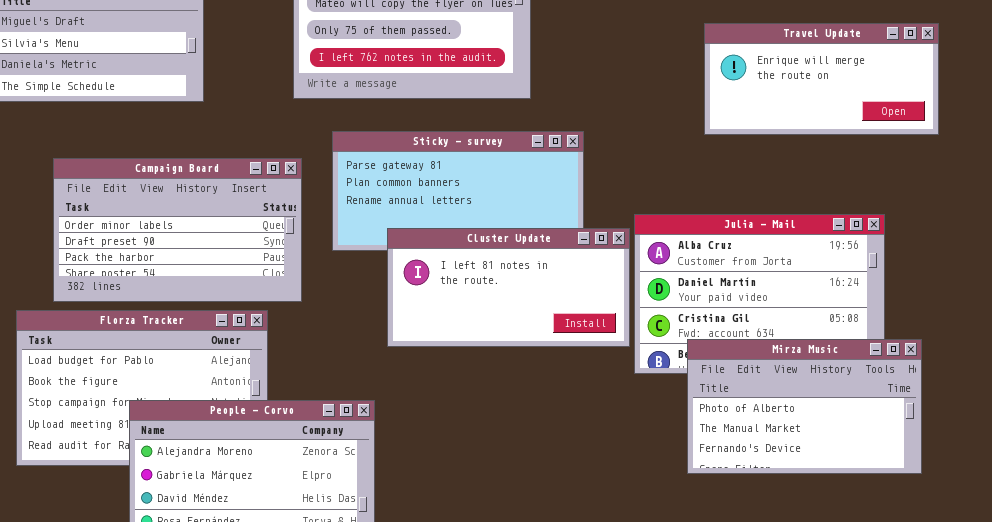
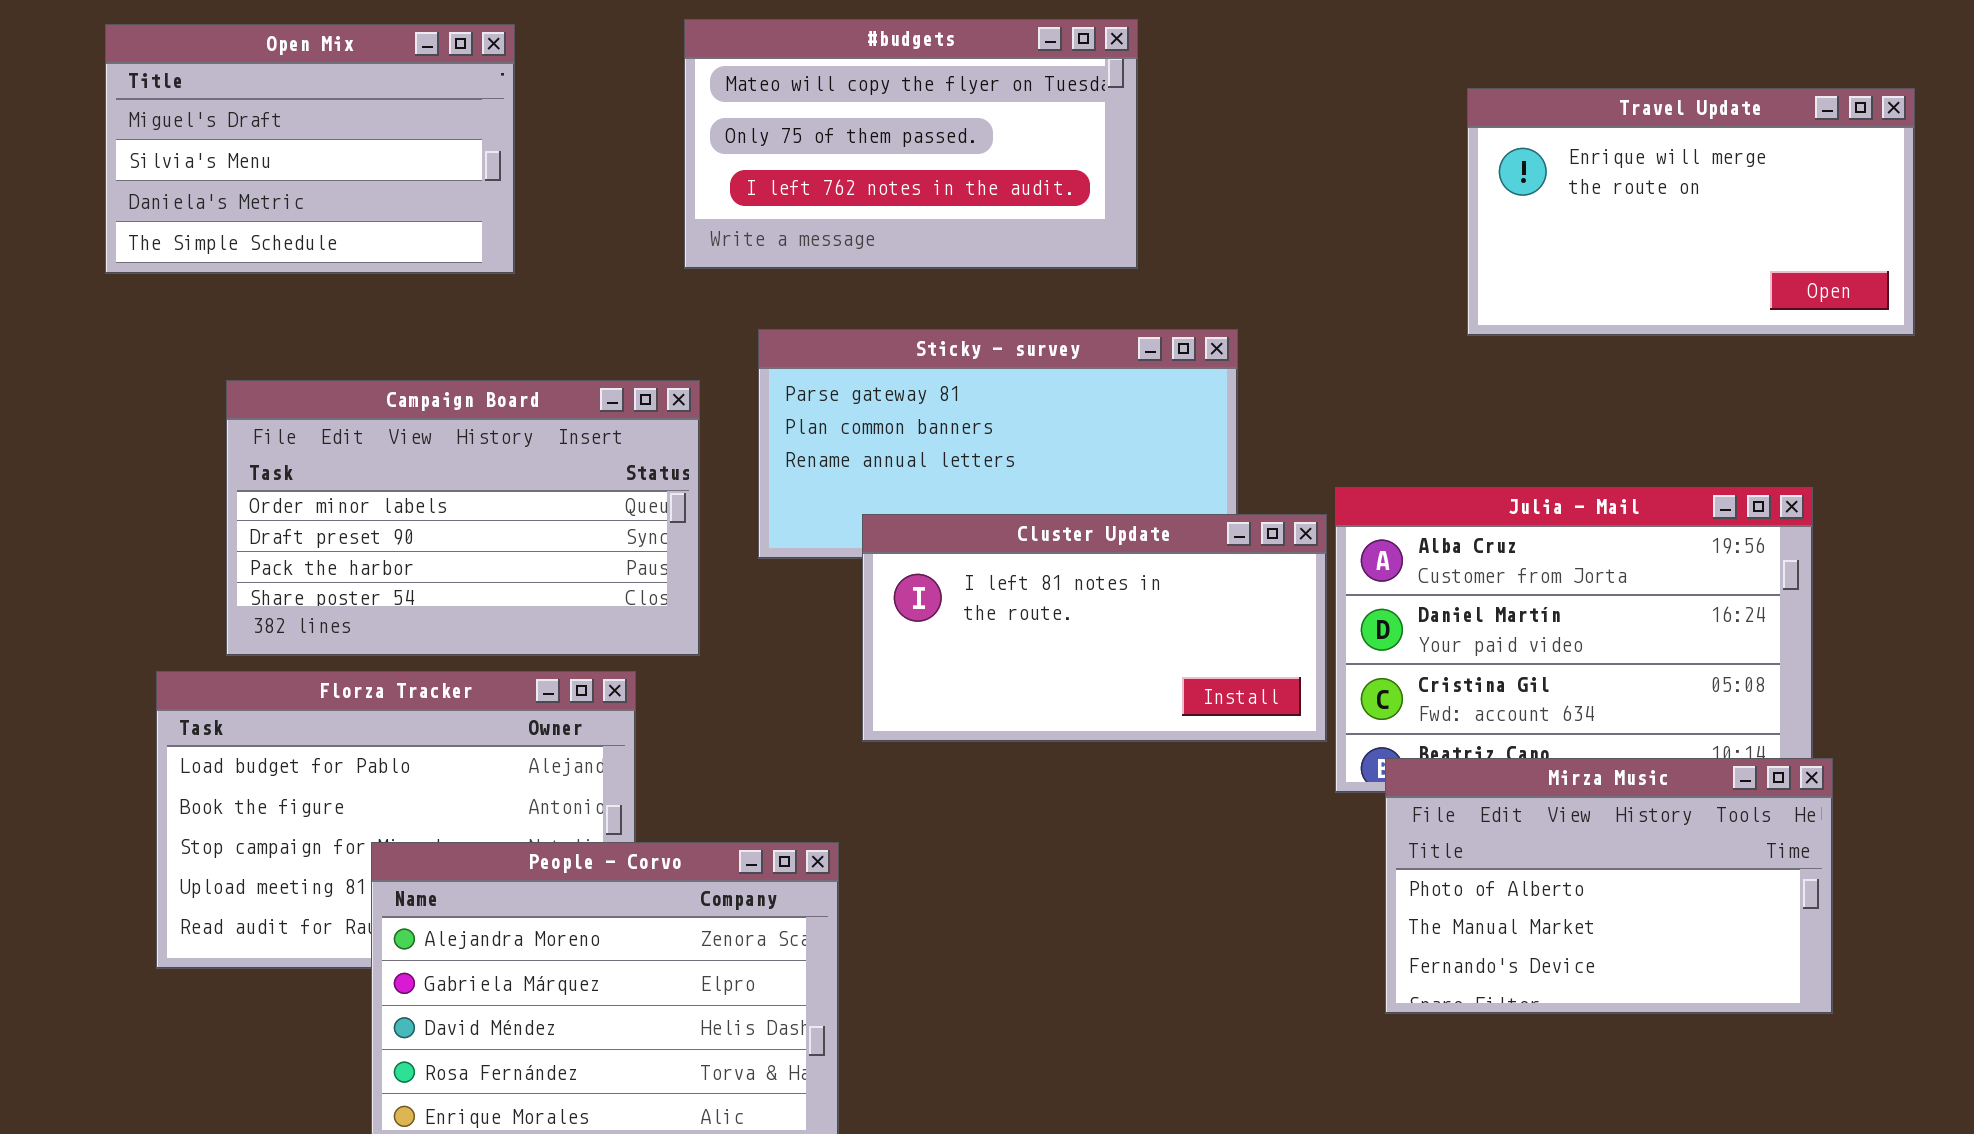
Travel Update: [704,23,939,135] -> [1467,88,1915,336], resized
Mirza Music: [687,339,922,474] -> [1385,758,1833,1014], moved

